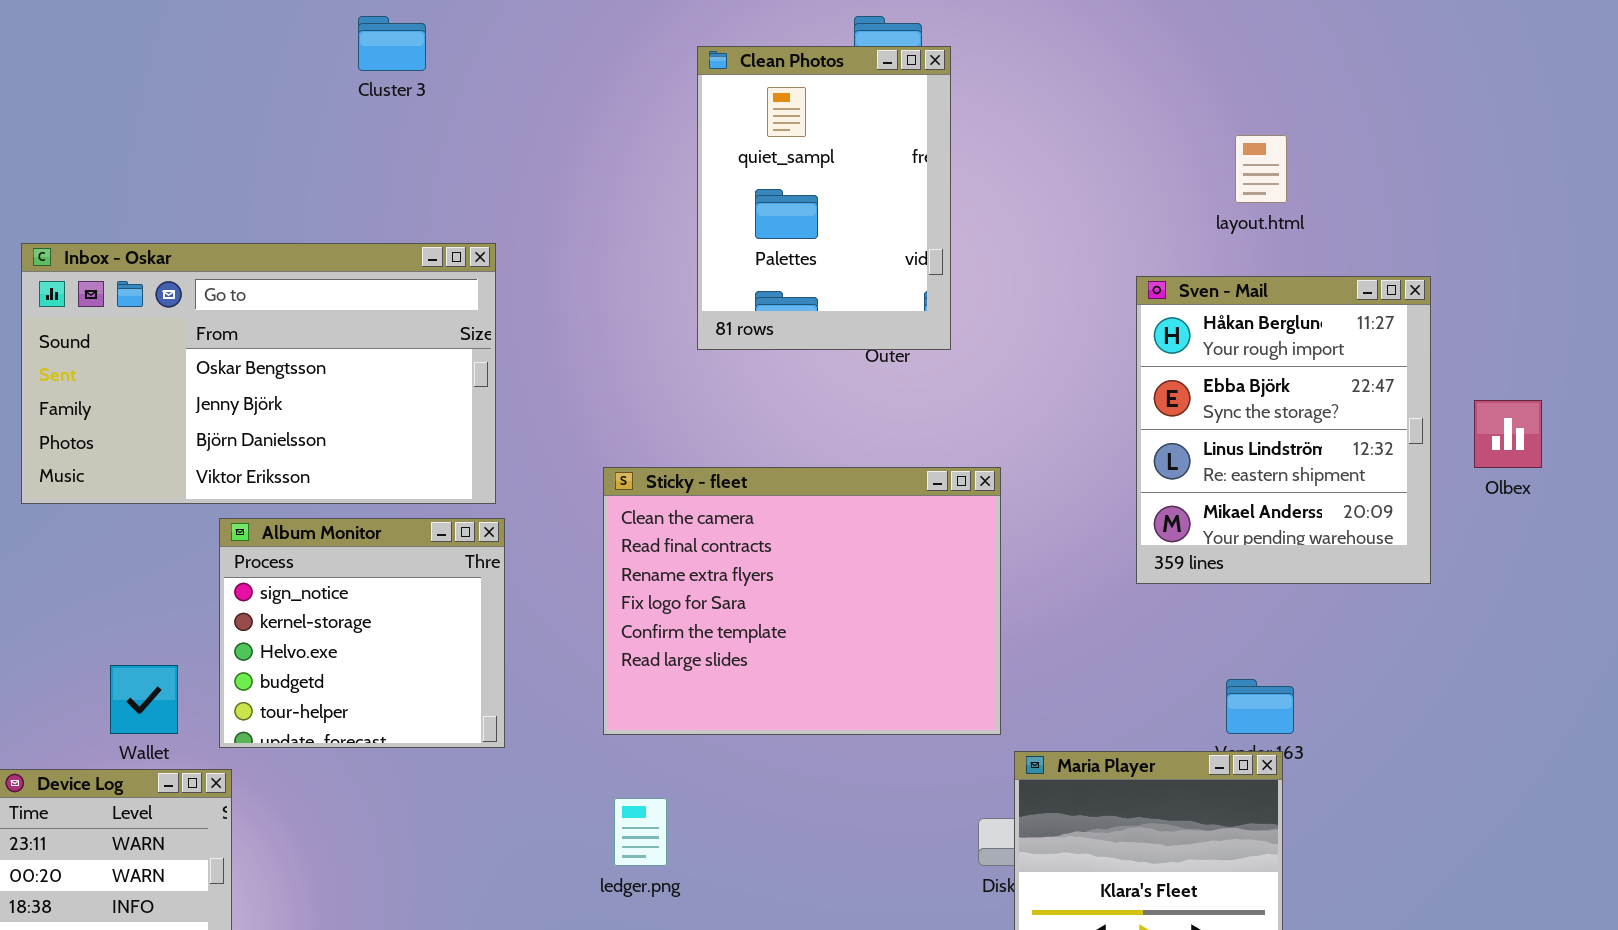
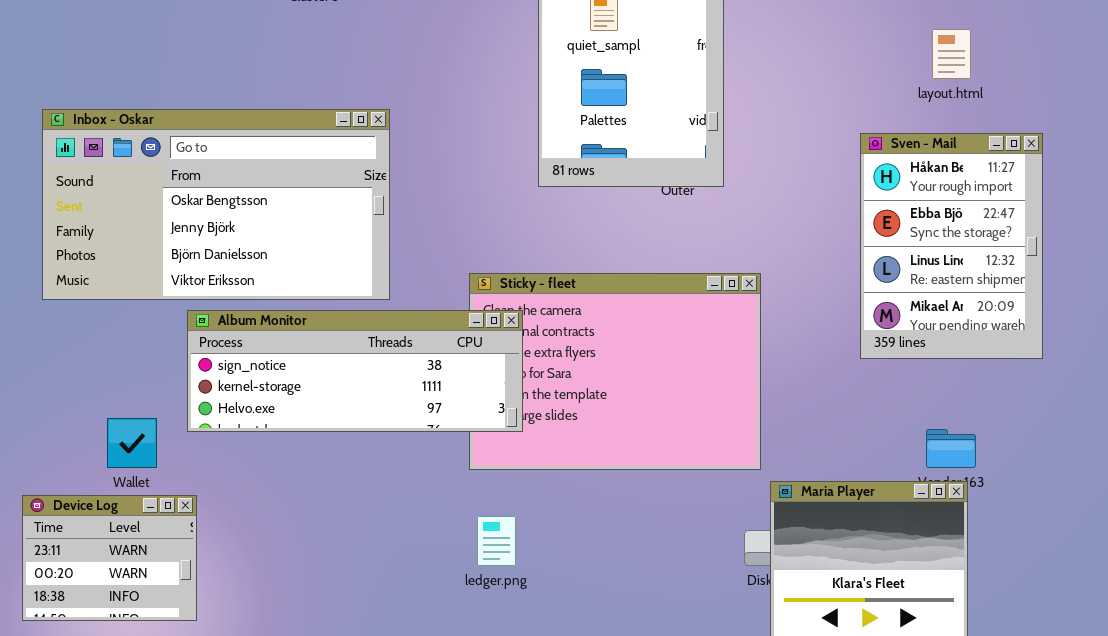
Sven - Mail: [1136,276,1431,584] -> [860,133,1043,359], resized
Album Monitor: [219,518,505,748] -> [187,310,523,432], resized

